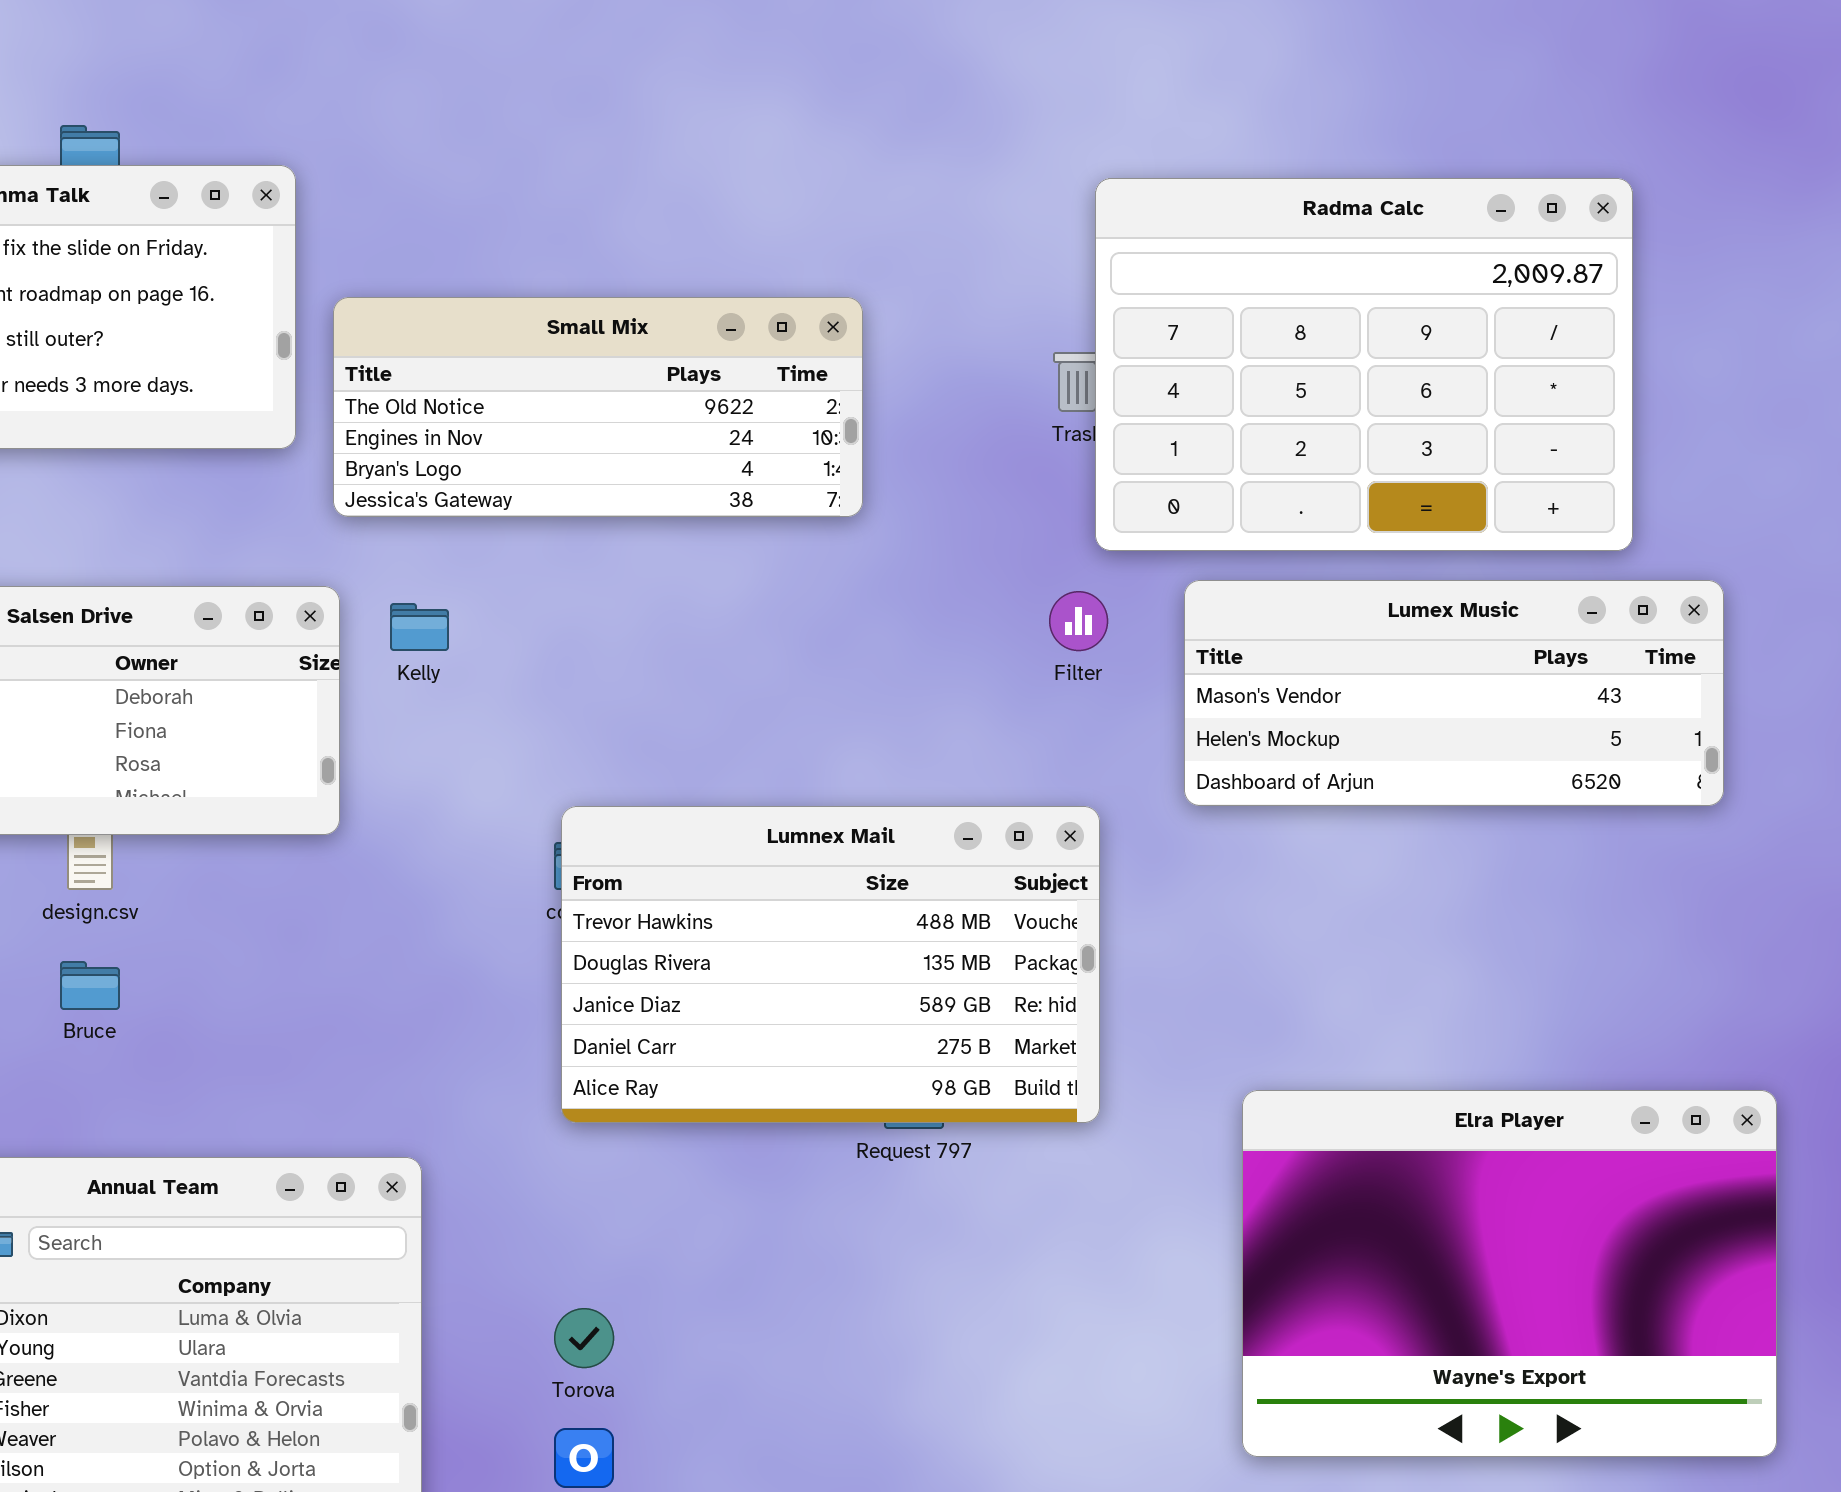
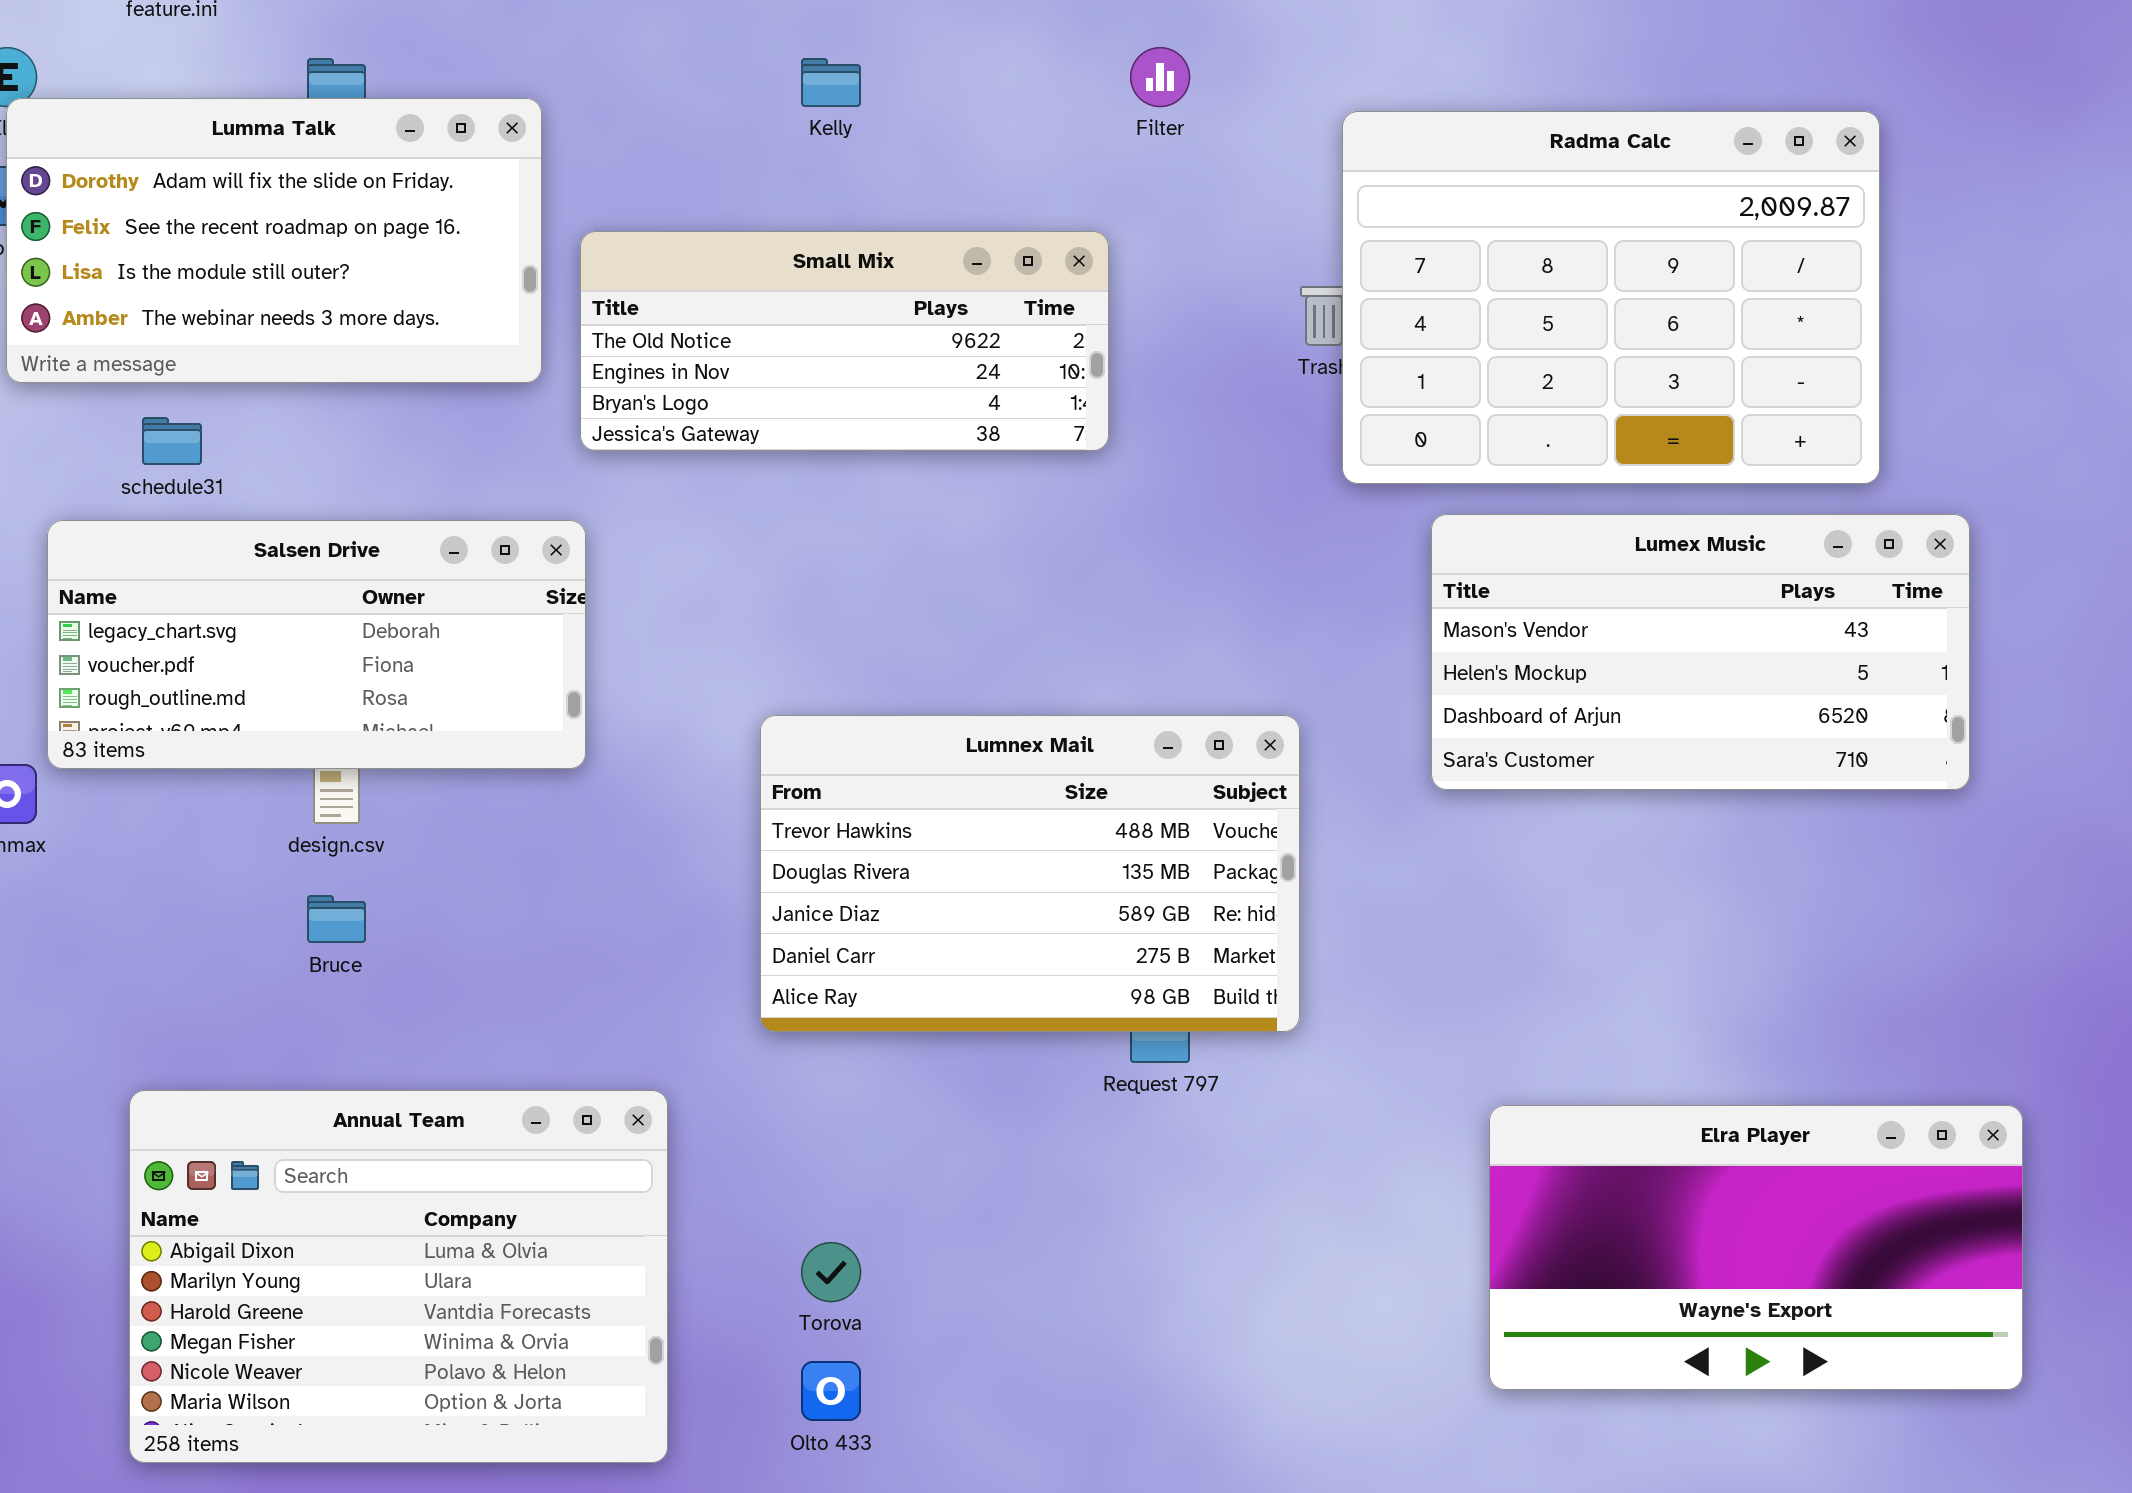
Lumex Music: [1184,580,1724,806] -> [1431,514,1970,790], resized
Filter: [1049,591,1108,651] -> [1130,47,1190,107], moved
Kelly: [390,603,449,651] -> [801,58,861,107], moved
Lumnex Mail: [561,806,1100,1123] -> [760,715,1300,1032], moved
Elra Player: [1242,1090,1777,1457] -> [1489,1105,2023,1390], resized

